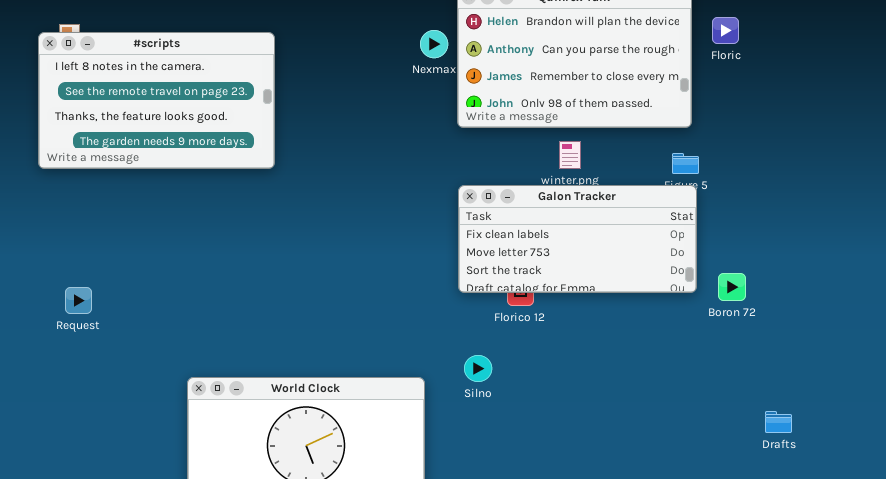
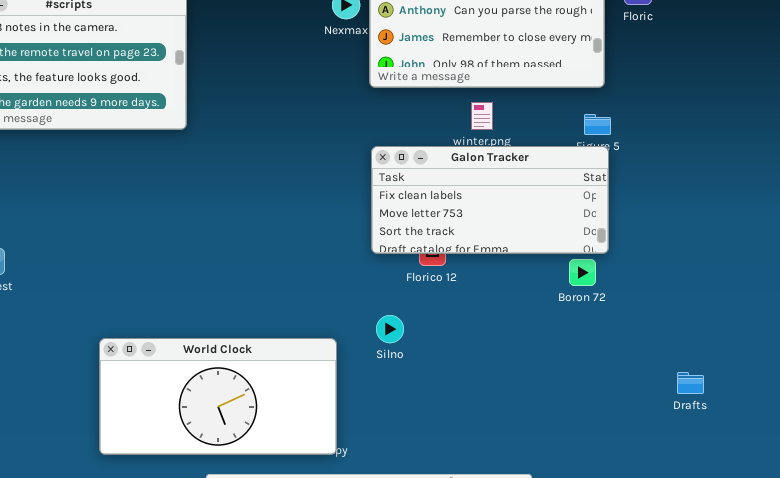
Boron 72: [718,273,746,301] -> [569,259,596,286], moved

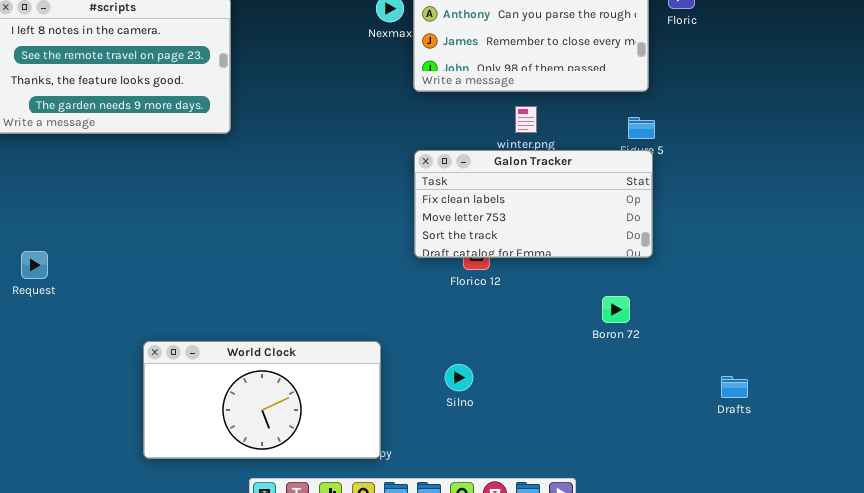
Boron 72: [569,259,596,286] -> [602,296,630,323], moved
Silno: [376,315,404,343] -> [445,364,473,391], moved

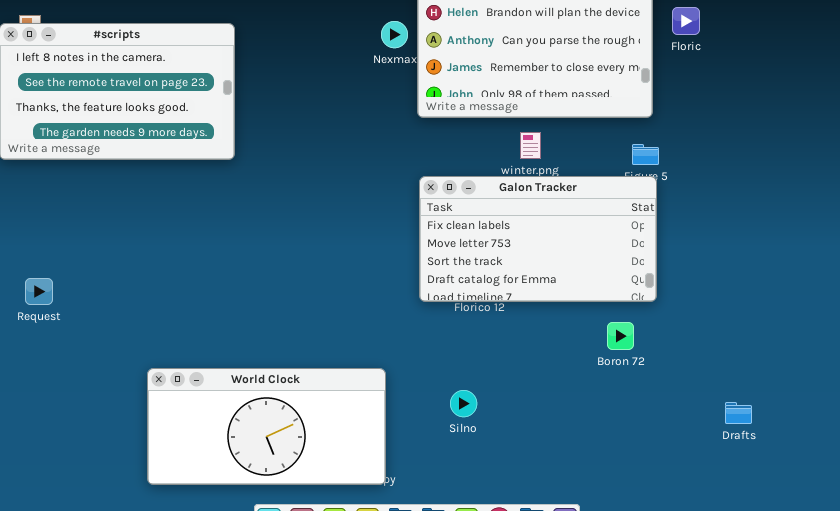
Galon Tracker: [414,150,653,258] -> [419,176,657,302], resized

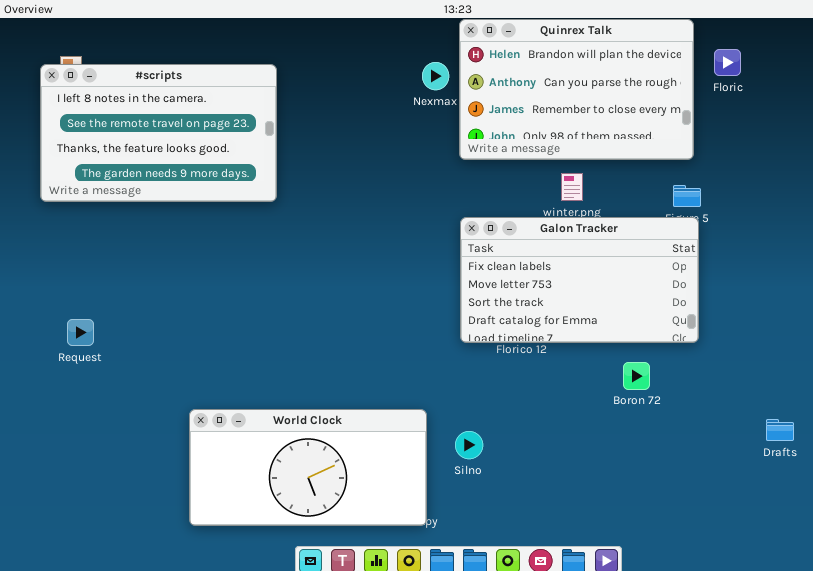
Boron 72: [607,322,634,350] -> [623,362,650,390], moved
Silno: [450,390,477,417] -> [455,431,483,459], moved
Drafts: [725,402,752,424] -> [766,419,794,441], moved

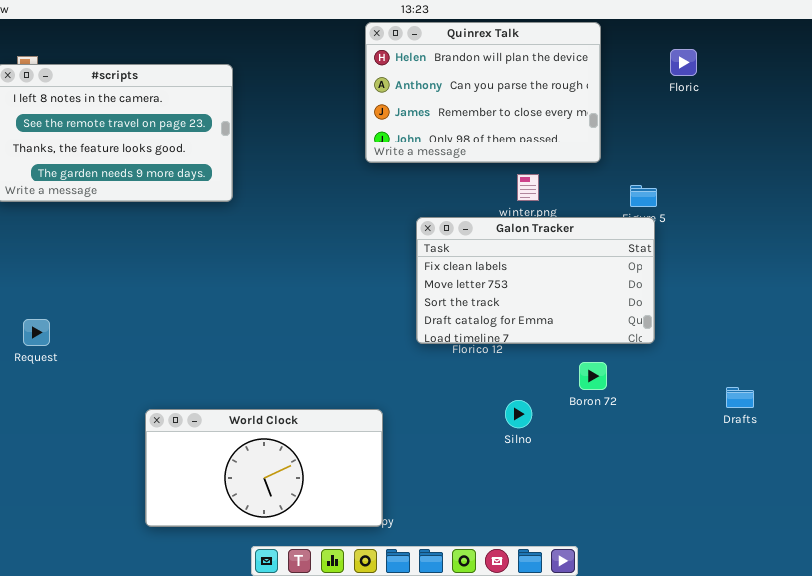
Quinrex Talk: [459,19,694,160] -> [365,22,601,163], moved
Drafts: [766,419,794,441] -> [726,387,754,408], moved
Silno: [455,431,483,459] -> [505,400,532,428], moved

